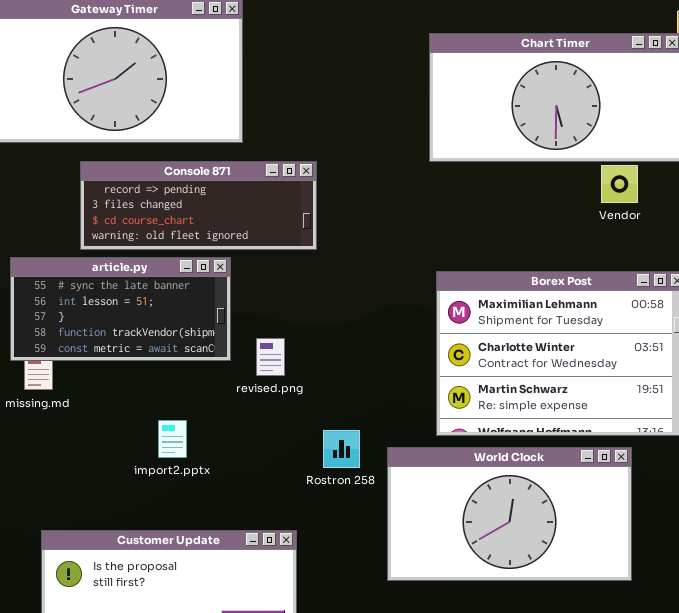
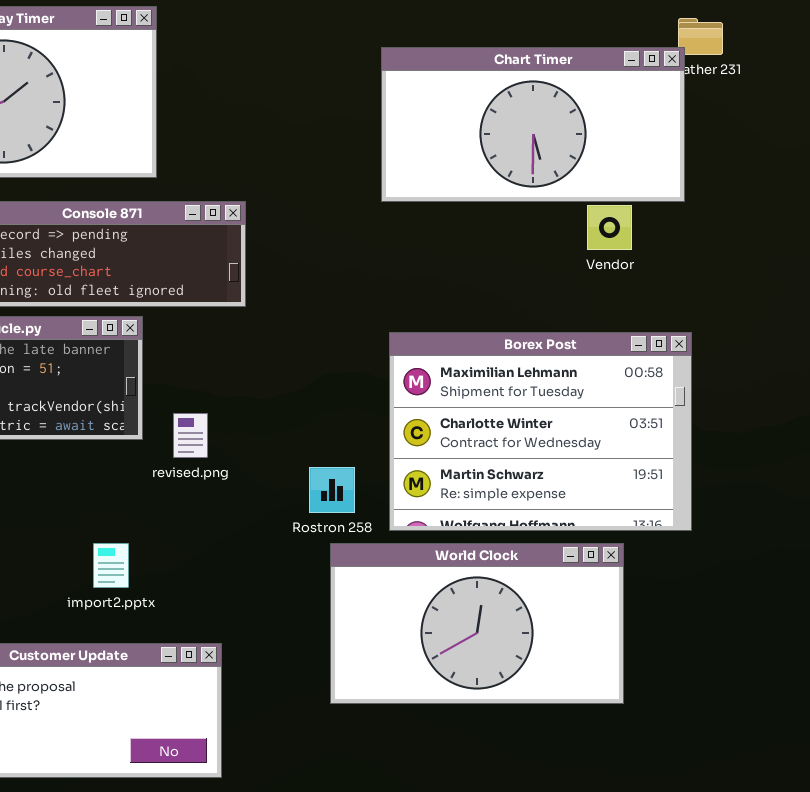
import2.pptx: [158,420,187,458] -> [93,543,129,588], moved
Rostron 258: [323,430,360,468] -> [309,467,355,513], moved

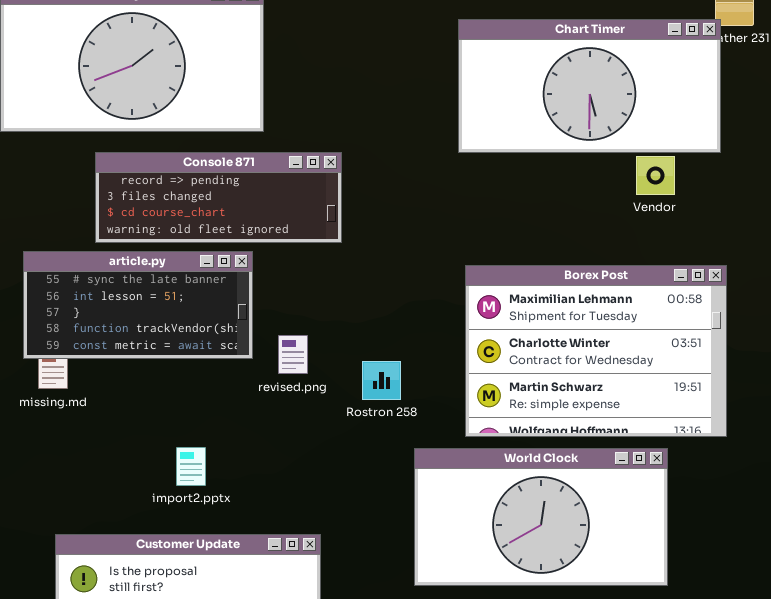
Rostron 258: [309,467,355,513] -> [362,361,401,400], moved
import2.pptx: [93,543,129,588] -> [176,447,206,486], moved

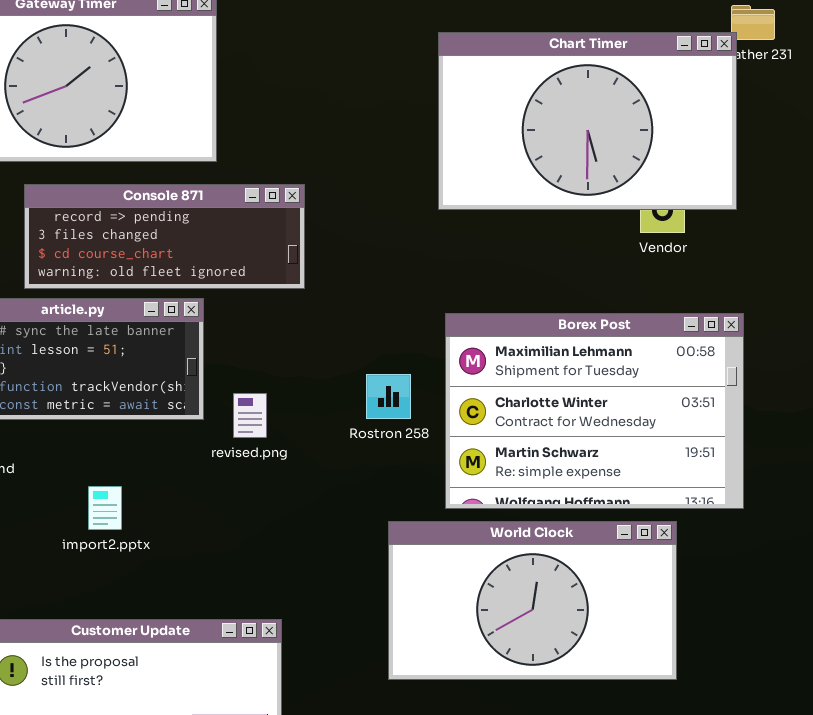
Chart Timer: [458,19,721,153] -> [438,32,737,210], resized
Rostron 258: [362,361,401,400] -> [366,374,411,419], moved
import2.pptx: [176,447,206,486] -> [88,486,122,530], moved

